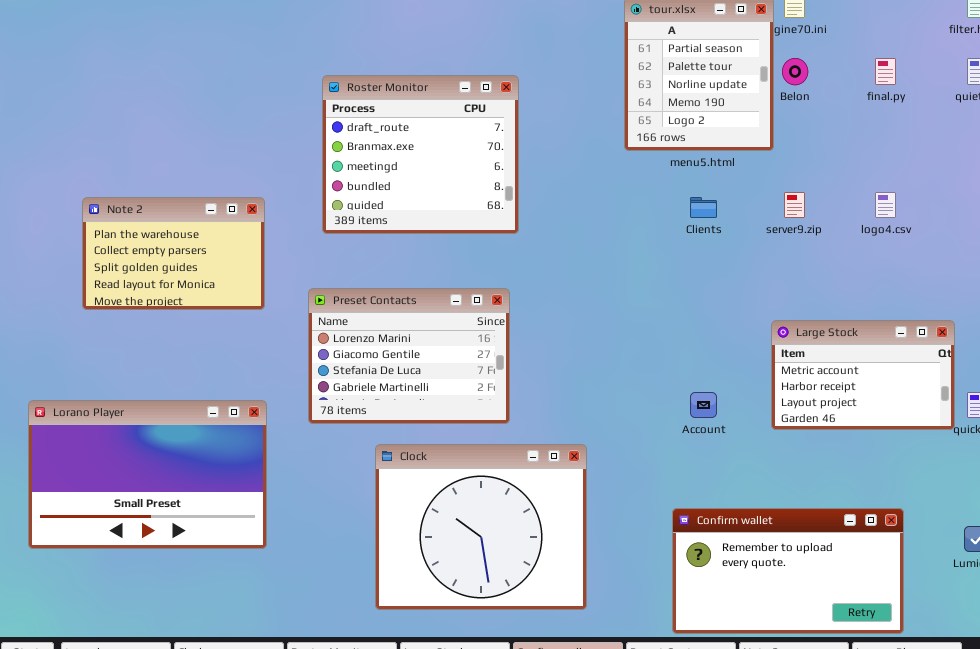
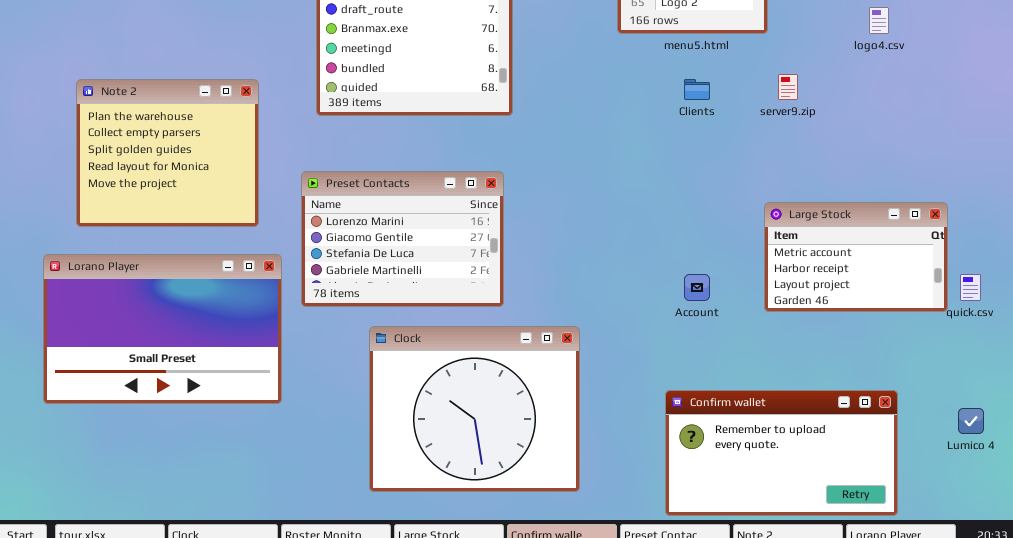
logo4.csv: [875,192,896,218] -> [869,7,889,34], moved
Note 2: [82,197,265,310] -> [76,79,259,227], resized
Lorano Player: [28,400,267,549] -> [43,254,282,404], moved

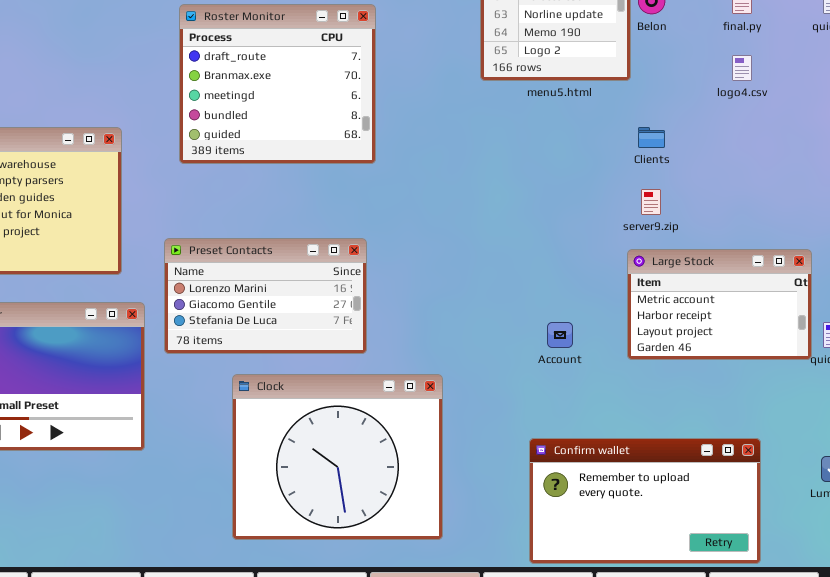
server9.zip: [778,74,798,100] -> [641,189,661,215], moved
Clients: [684,79,710,100] -> [638,127,665,148], moved
Preset Contacts: [301,171,504,307] -> [164,238,367,354], resized

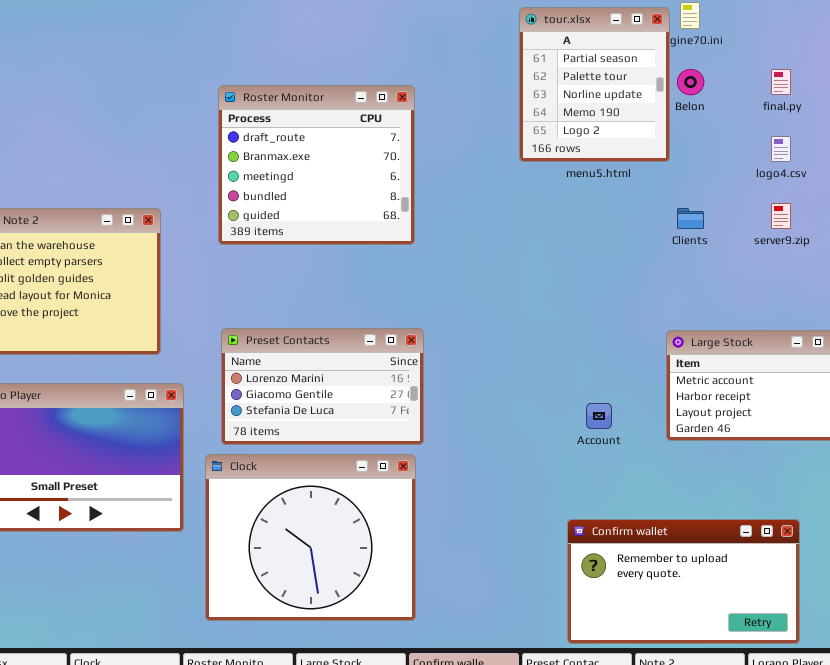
server9.zip: [641,189,661,215] -> [771,203,791,229], moved
Preset Contacts: [164,238,367,354] -> [221,328,424,445], moved
Clock: [232,374,443,540] -> [205,454,416,621], moved

